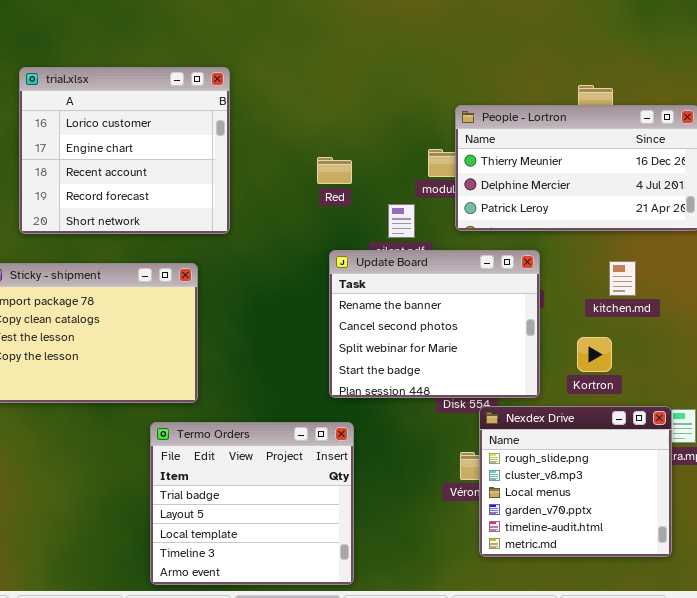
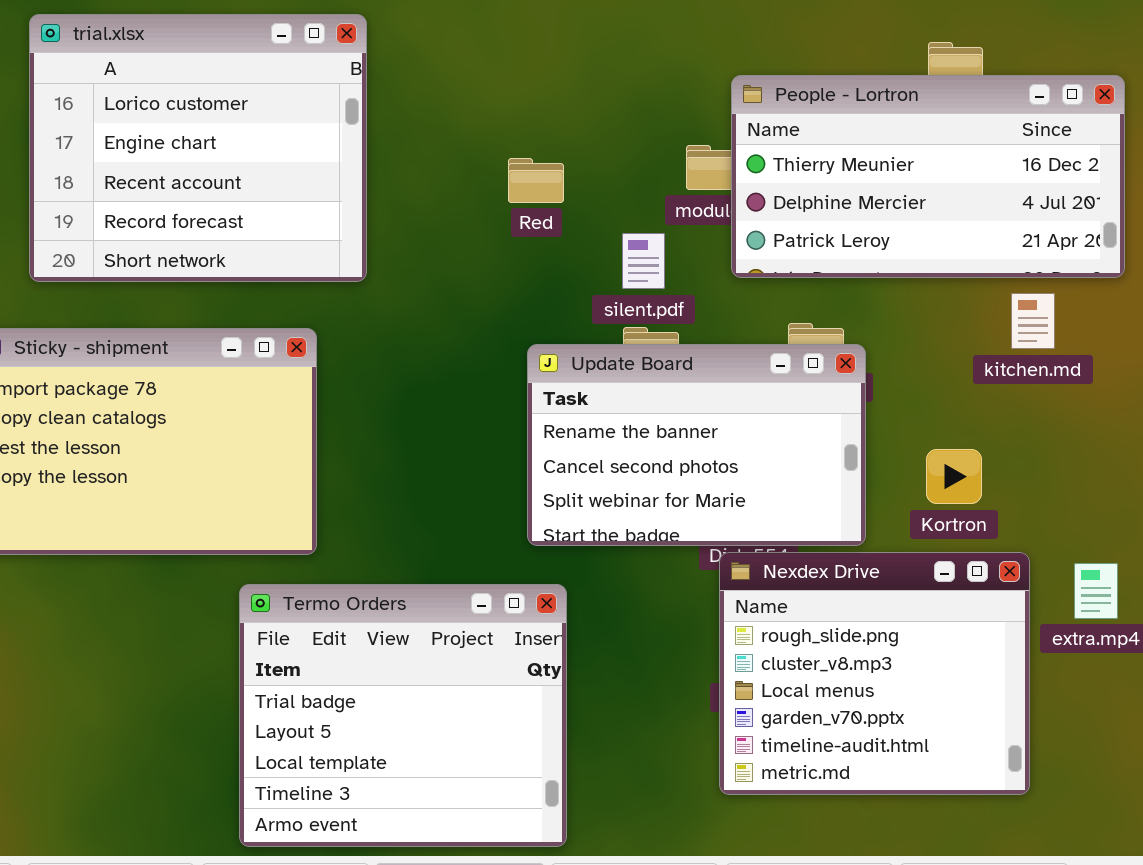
Update Board: [329,250,540,398] -> [527,344,866,546], resized
kitchen.md: [609,261,636,296] -> [1011,293,1055,349], moved
Nexdex Drive: [479,406,672,557] -> [719,552,1030,795], moved

